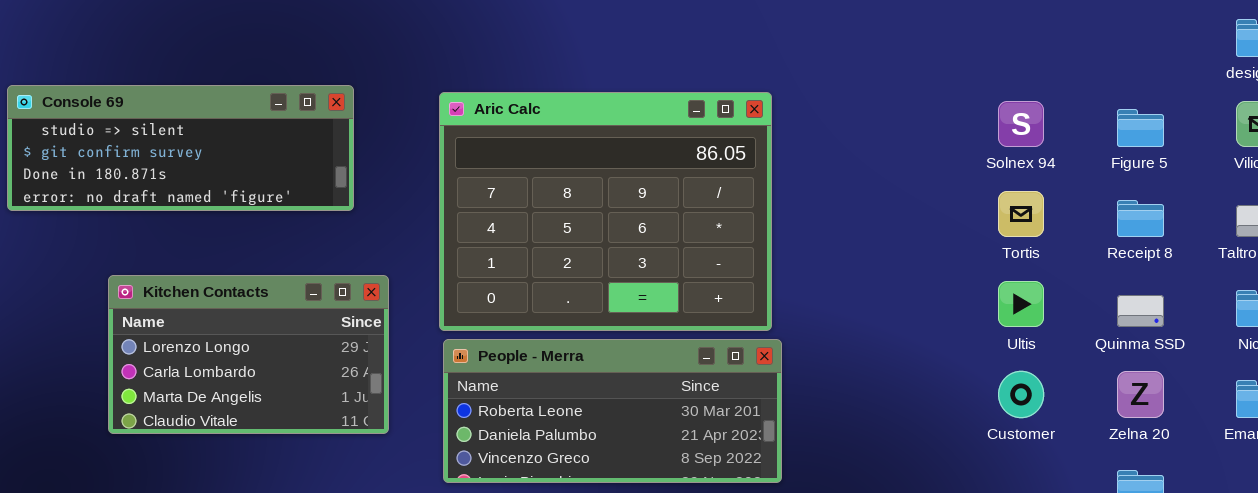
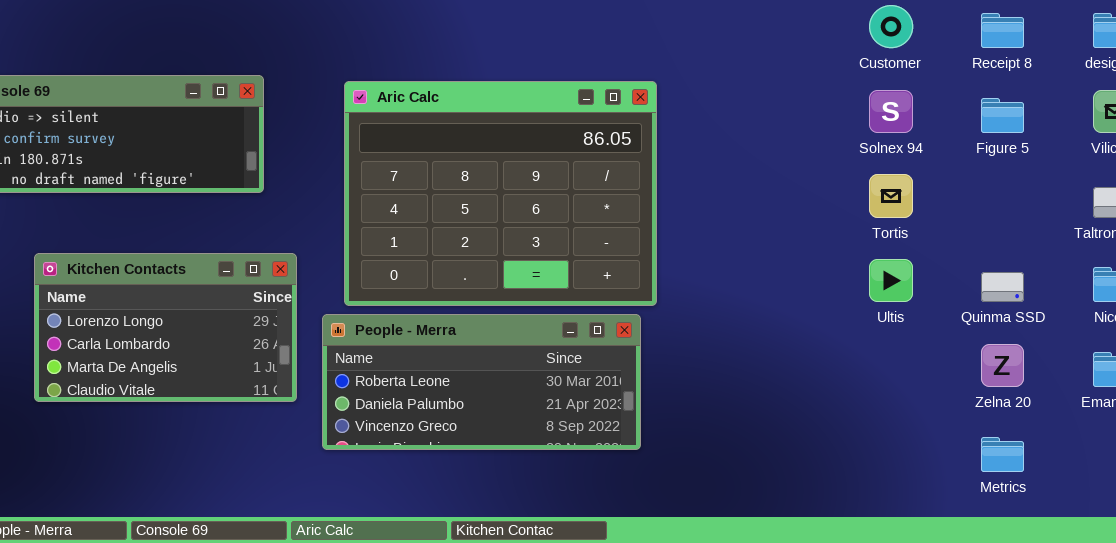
Receipt 8: [1117,200,1164,237] -> [981,13,1024,48], moved
People - Merra: [443,339,782,483] -> [322,314,641,450], moved
Customer: [998,371,1044,418] -> [869,5,913,48], moved

